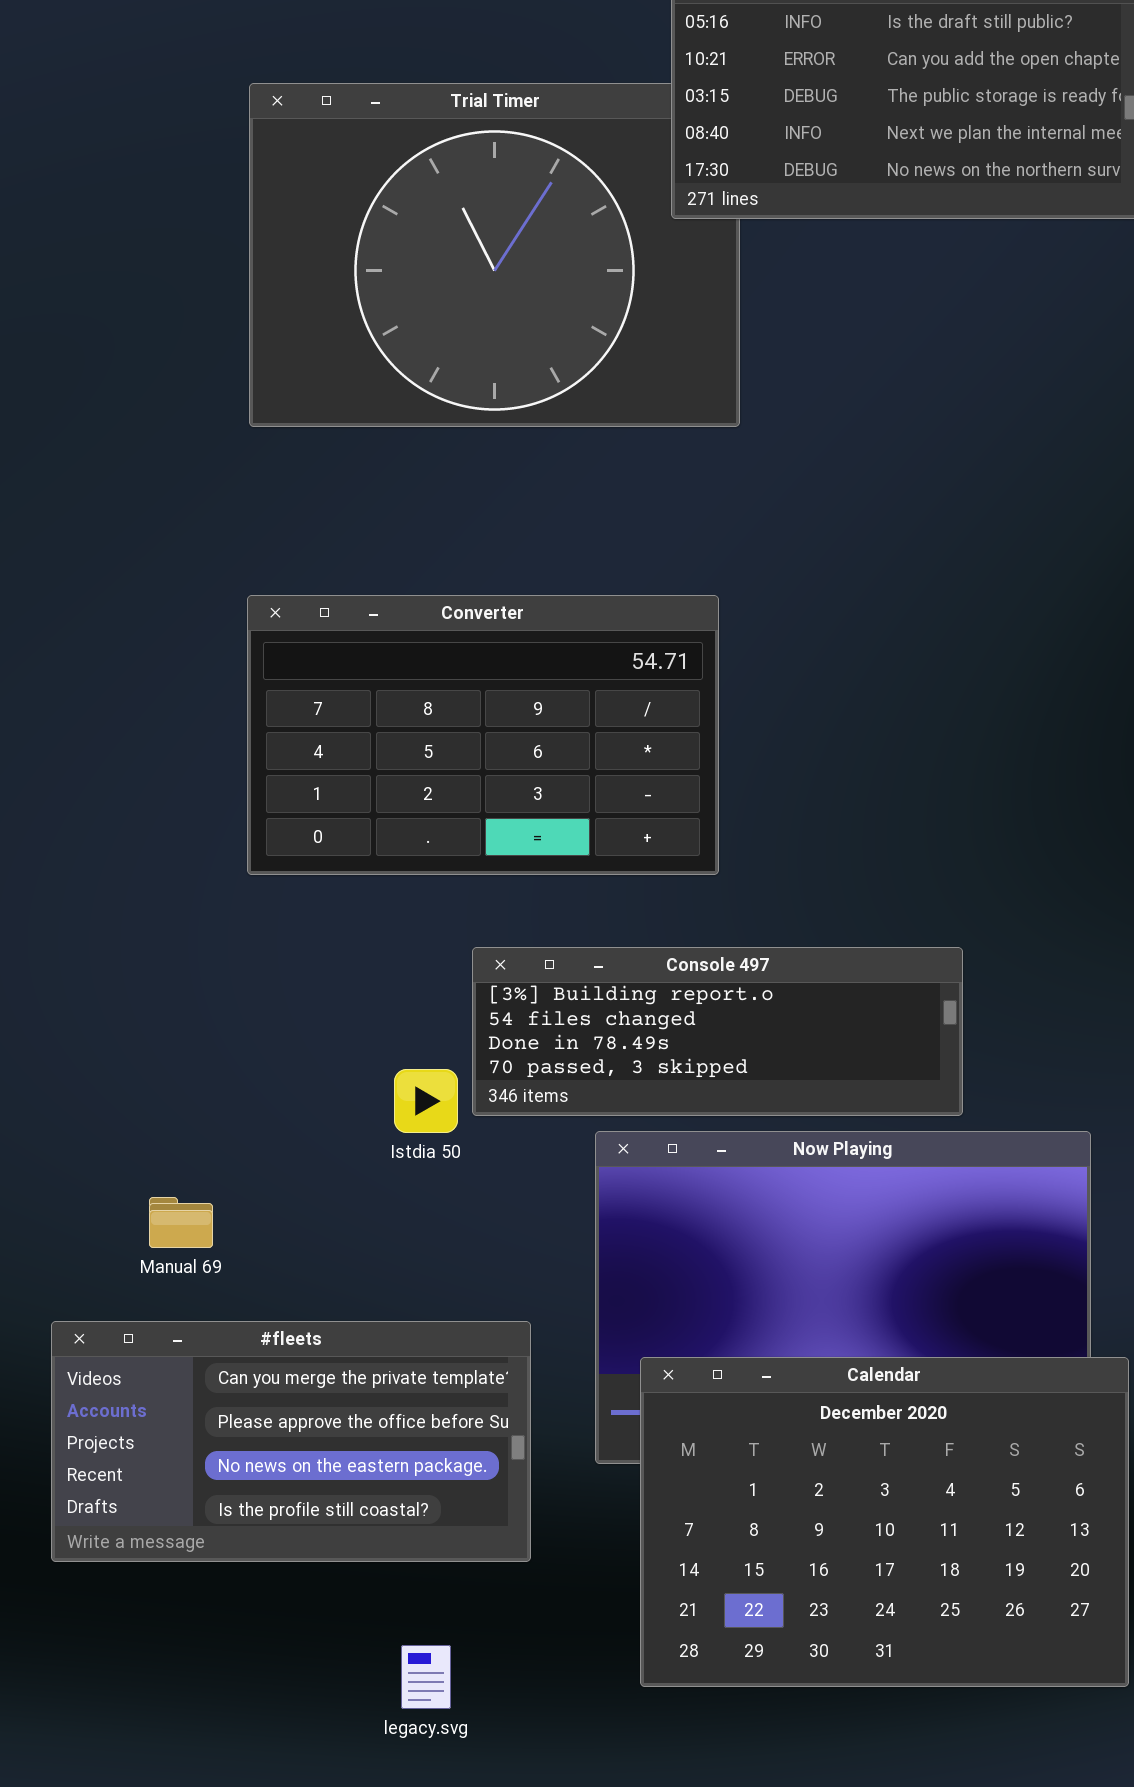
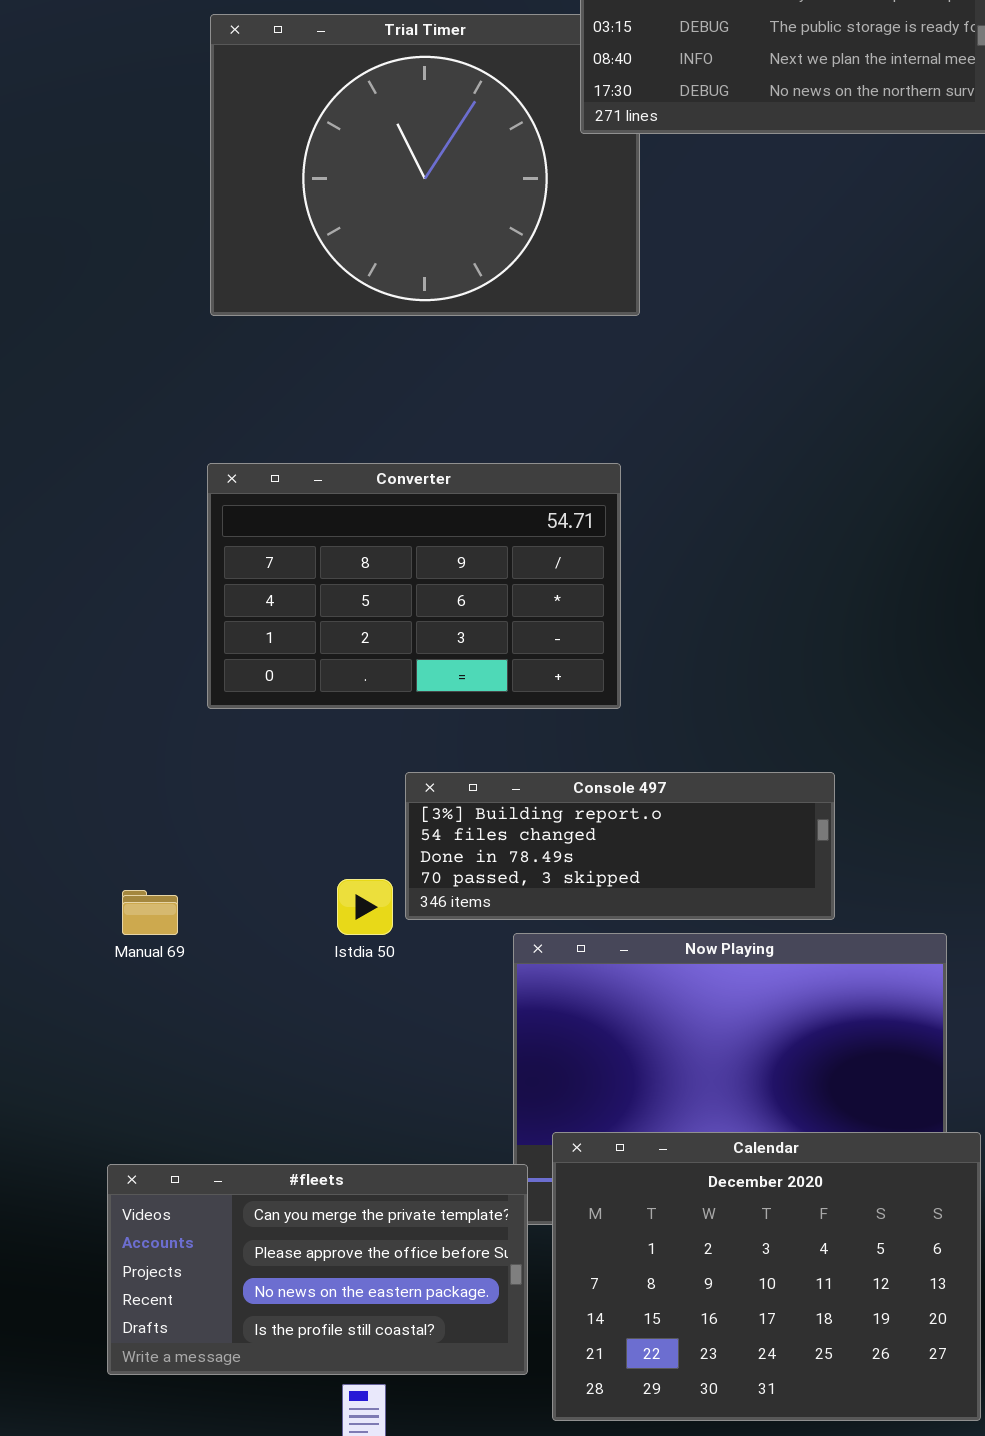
Manual 69: [149,1197,213,1248] -> [122,890,178,935], moved
#fleets: [51,1321,531,1562] -> [107,1164,528,1375], moved

